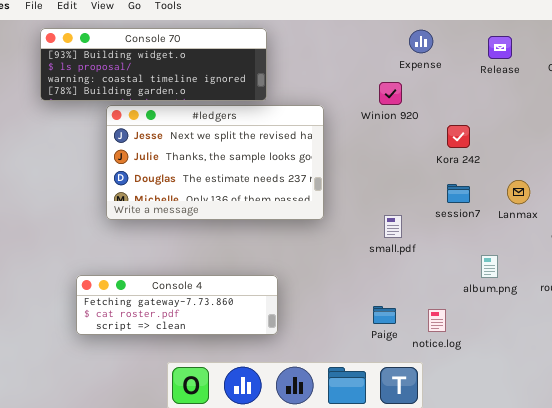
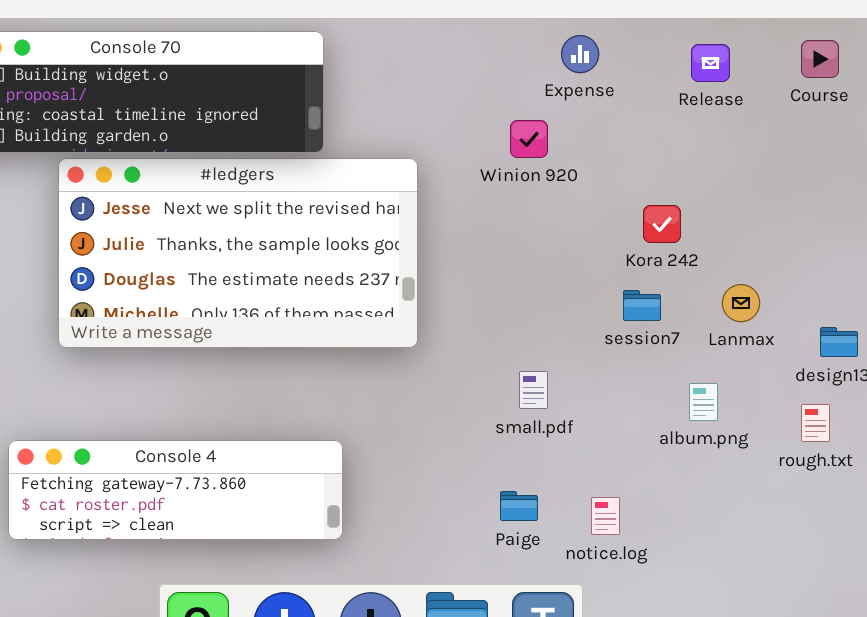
Kora 242: [447,125,470,148] -> [643,205,681,243], moved
small.pdf: [384,215,402,238] -> [519,371,548,409], moved
album.png: [481,255,498,278] -> [689,383,718,421], moved

